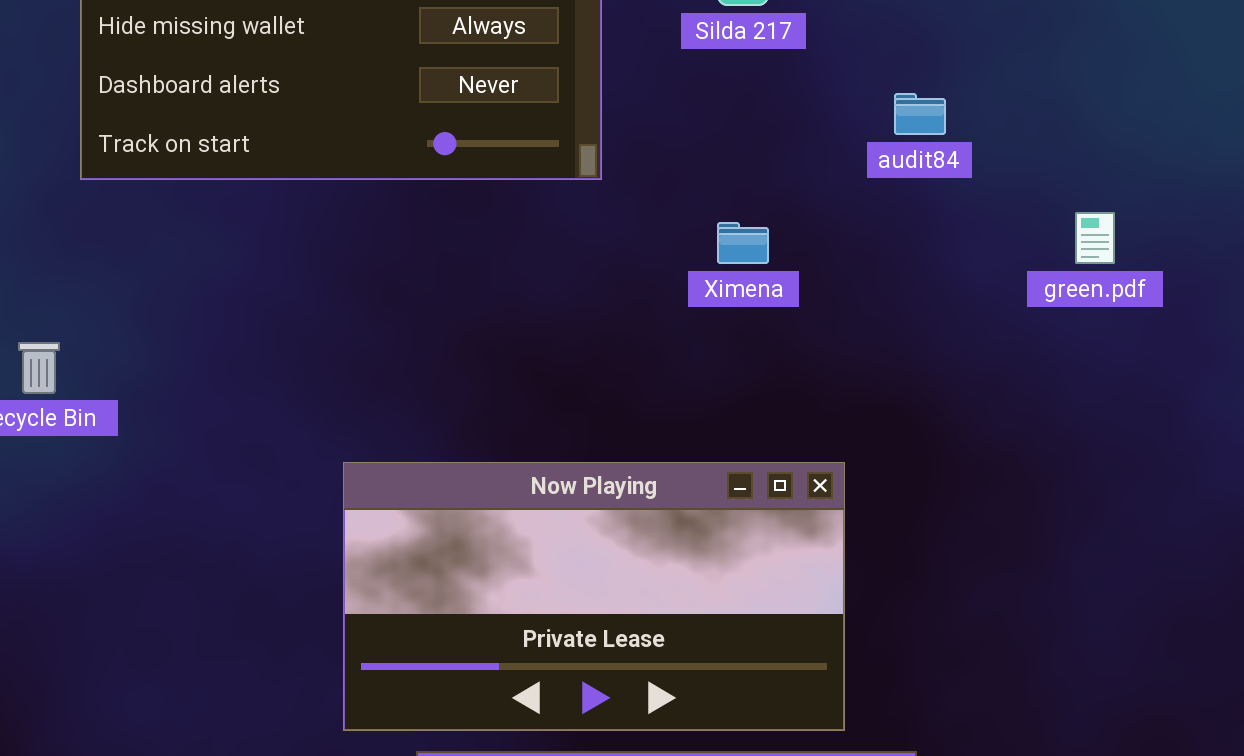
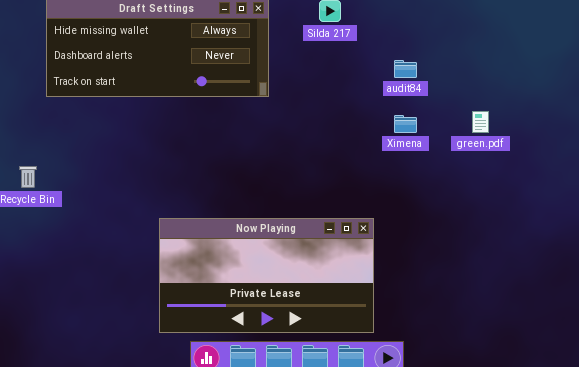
Ximena: [717,222,769,264] -> [394,115,417,133], moved

